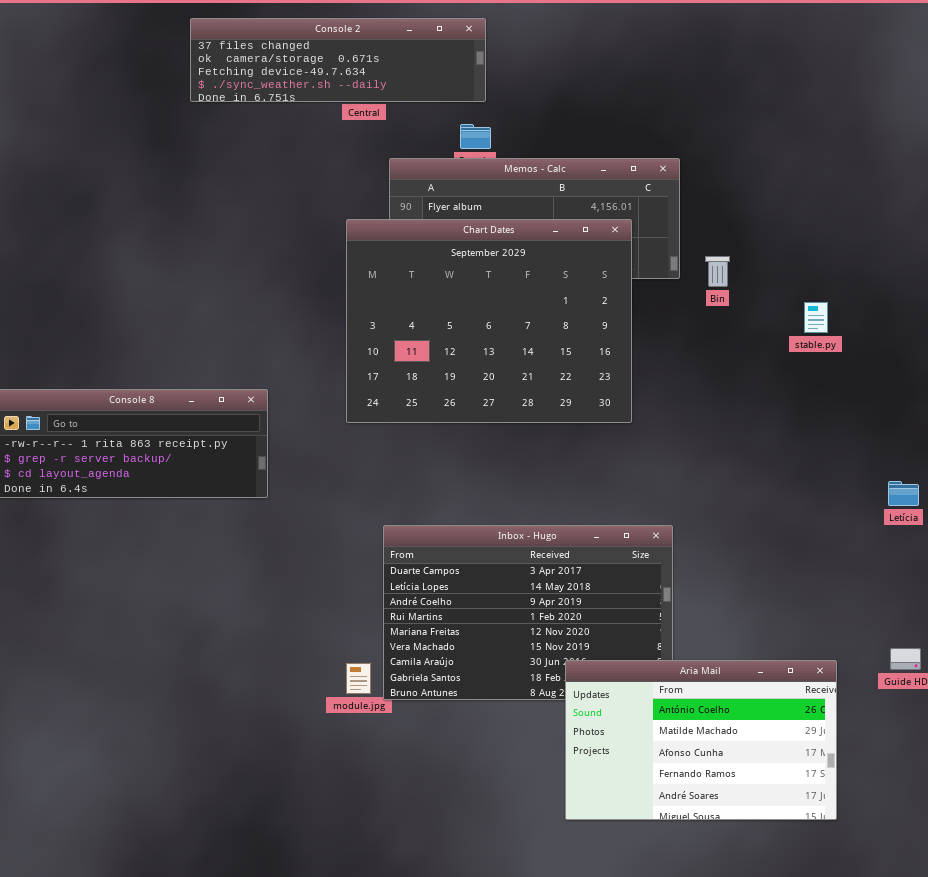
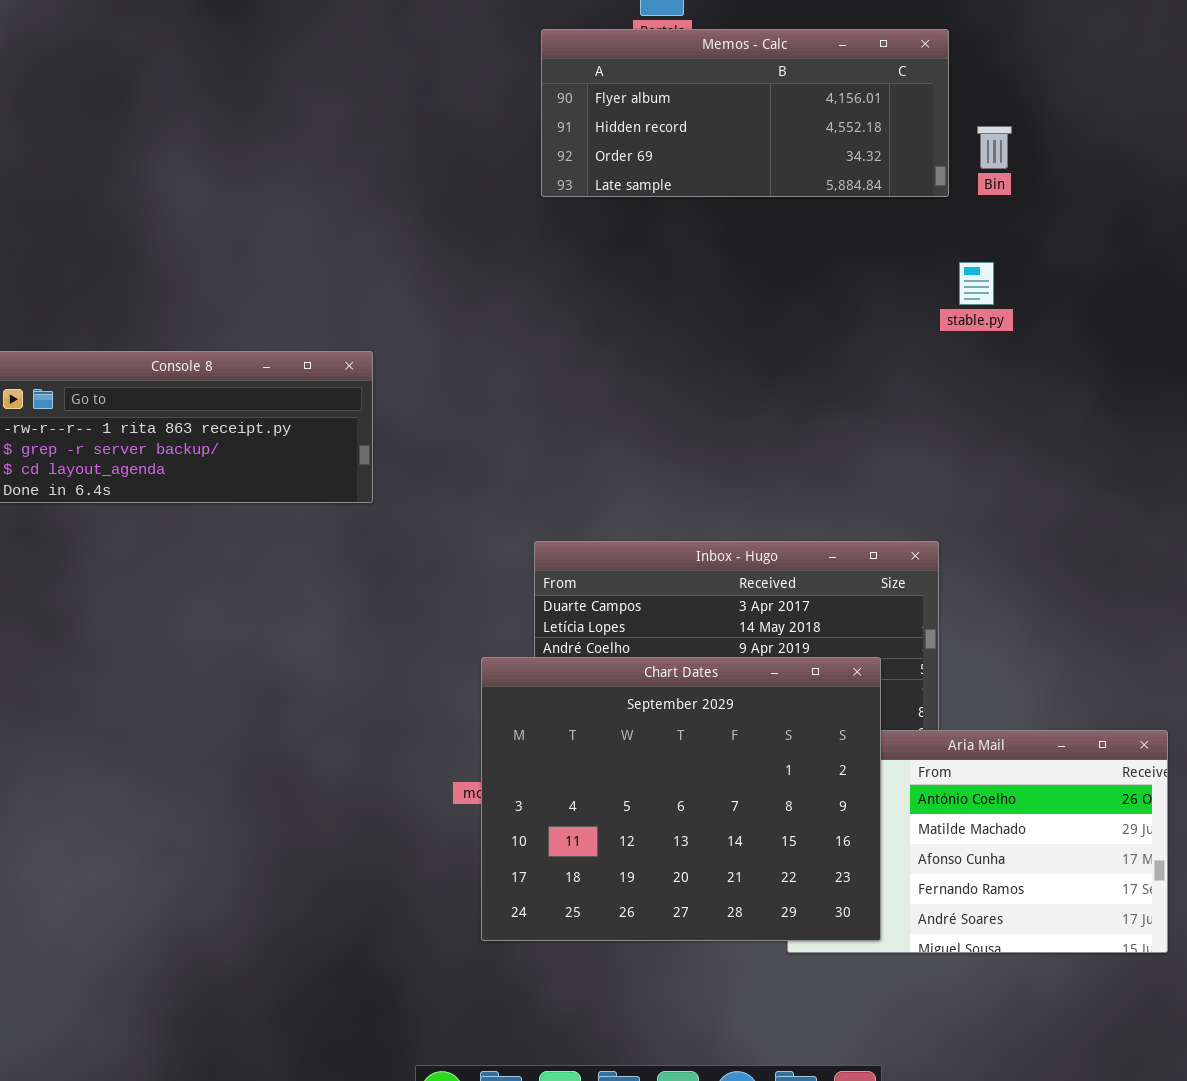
Chart Dates: [346,219,632,423] -> [481,657,881,941], moved
Bin: [705,256,730,287] -> [977,126,1012,169], moved
stable.py: [804,302,828,333] -> [959,262,994,305], moved

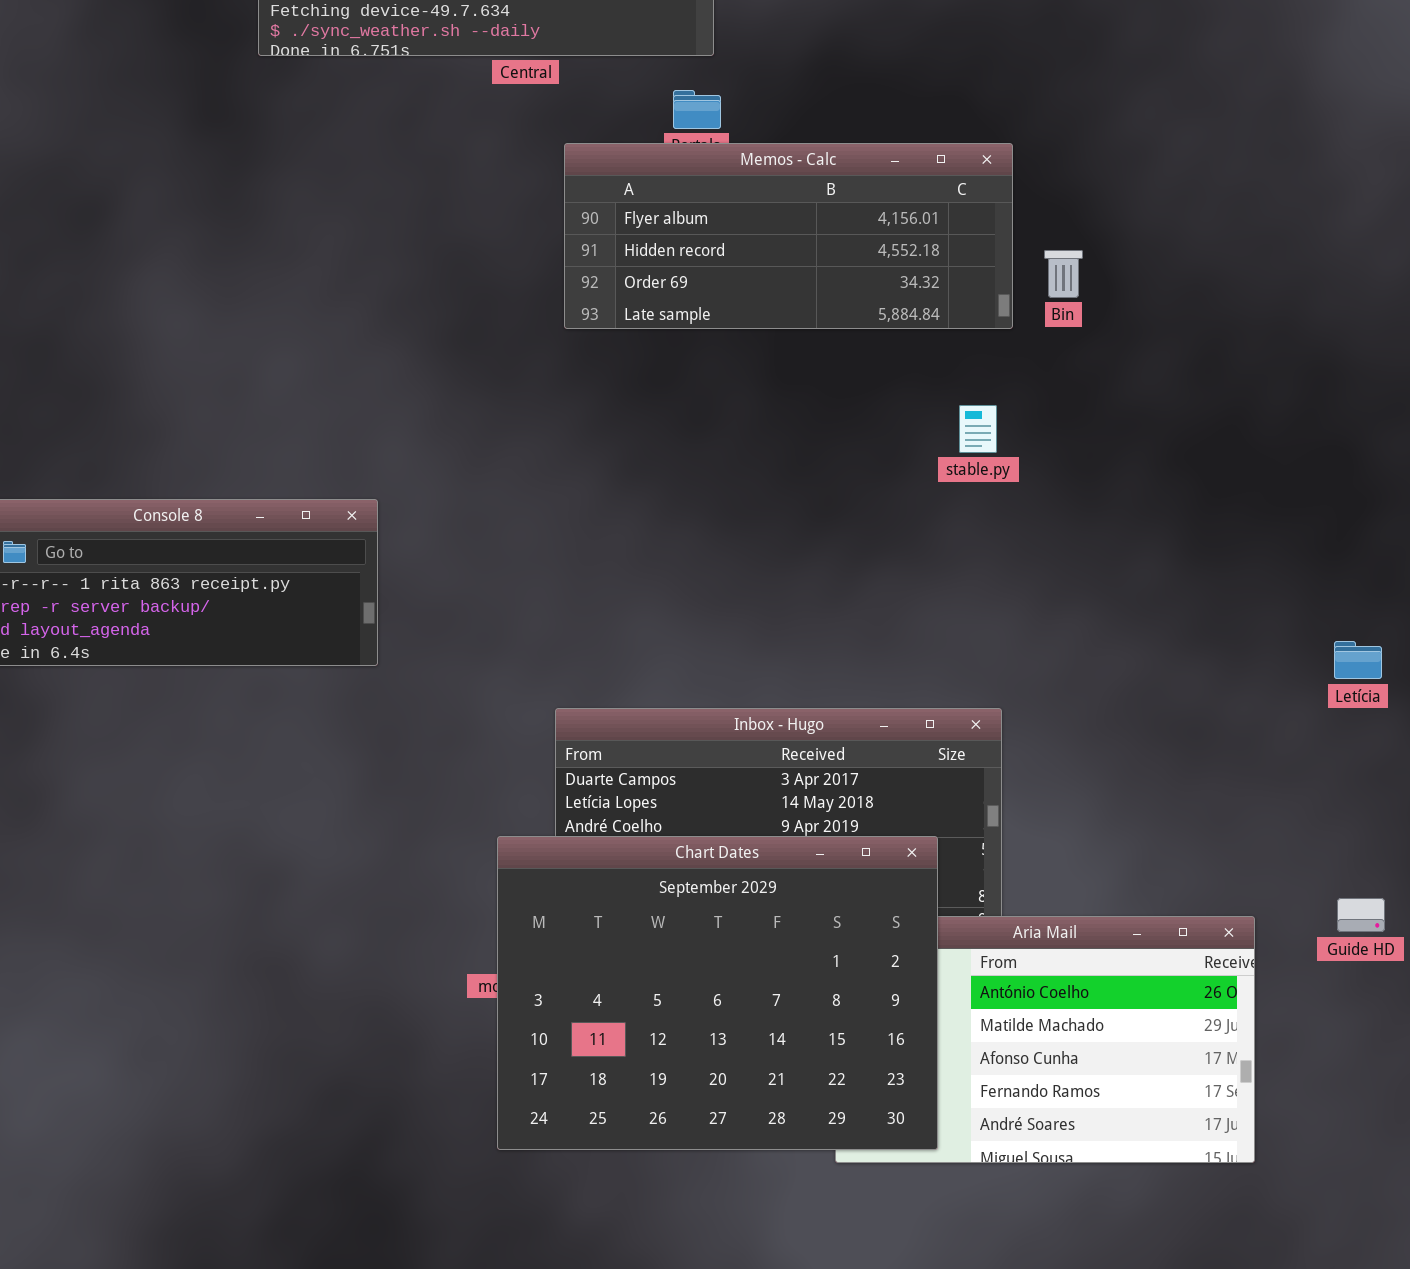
stable.py: [959,262,994,305] -> [959,405,997,453], moved

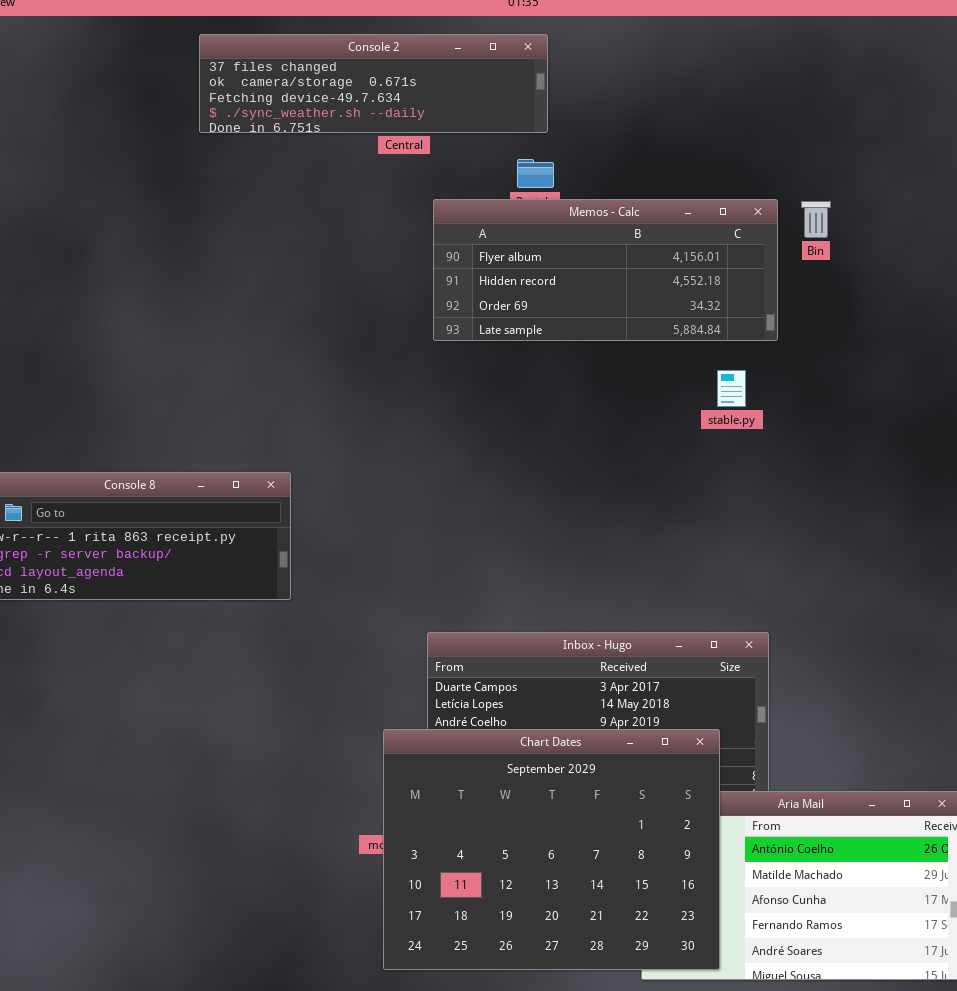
Bin: [1044,250,1083,298] -> [801,201,831,238], moved
stable.py: [959,405,997,453] -> [717,370,746,407], moved

